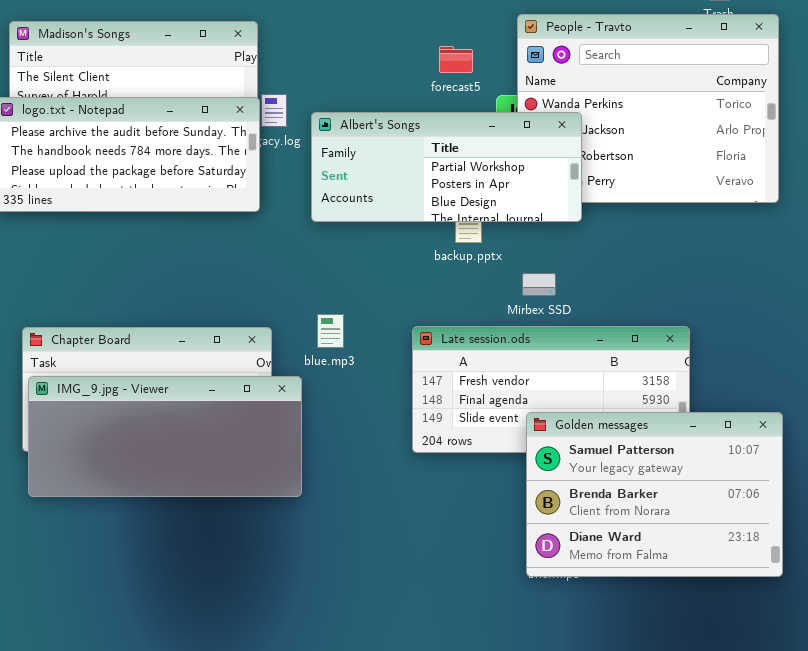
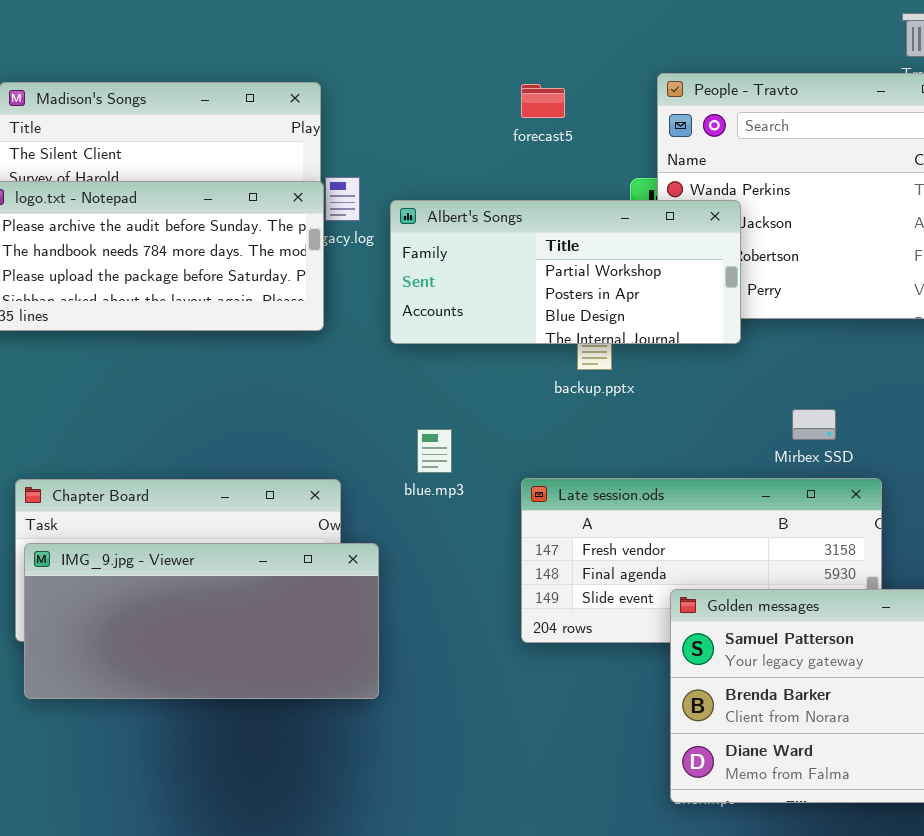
forecast5: [439,46,473,73] -> [521,84,565,118], moved
Mirbex SSD: [522,273,556,296] -> [792,409,836,440], moved
blue.mp3: [317,314,344,348] -> [417,429,452,473], moved

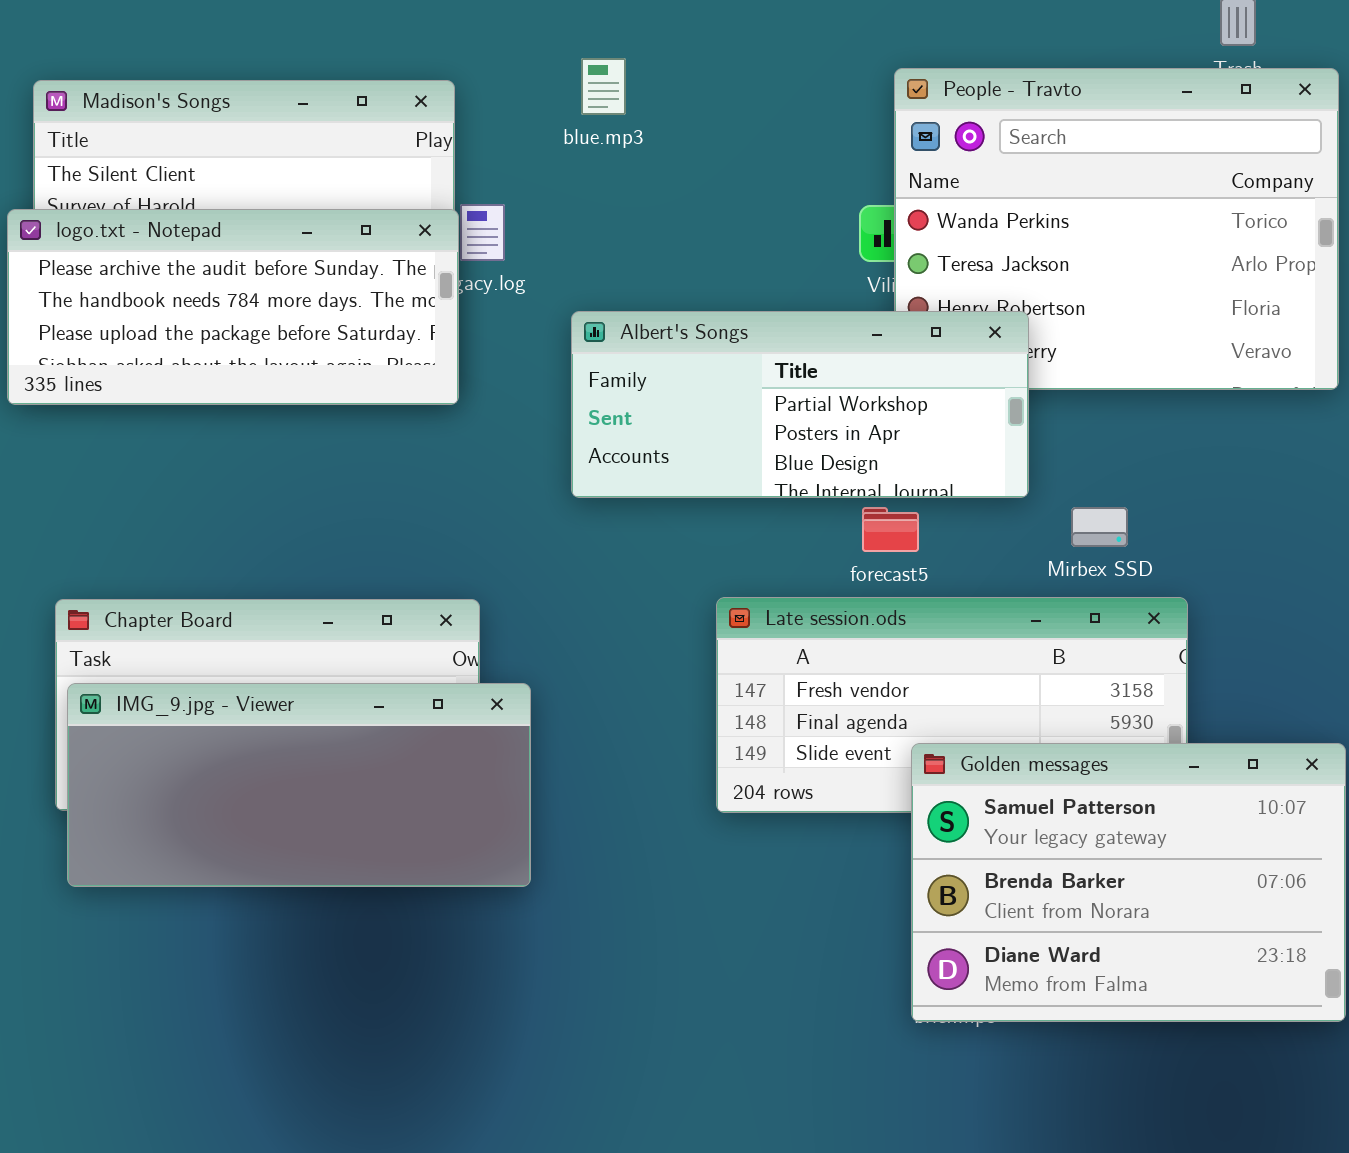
forecast5: [521,84,565,118] -> [862,507,919,552], moved
Albert's Songs: [390,200,741,344] -> [571,311,1029,498], moved
blue.mp3: [417,429,452,473] -> [581,58,626,115], moved

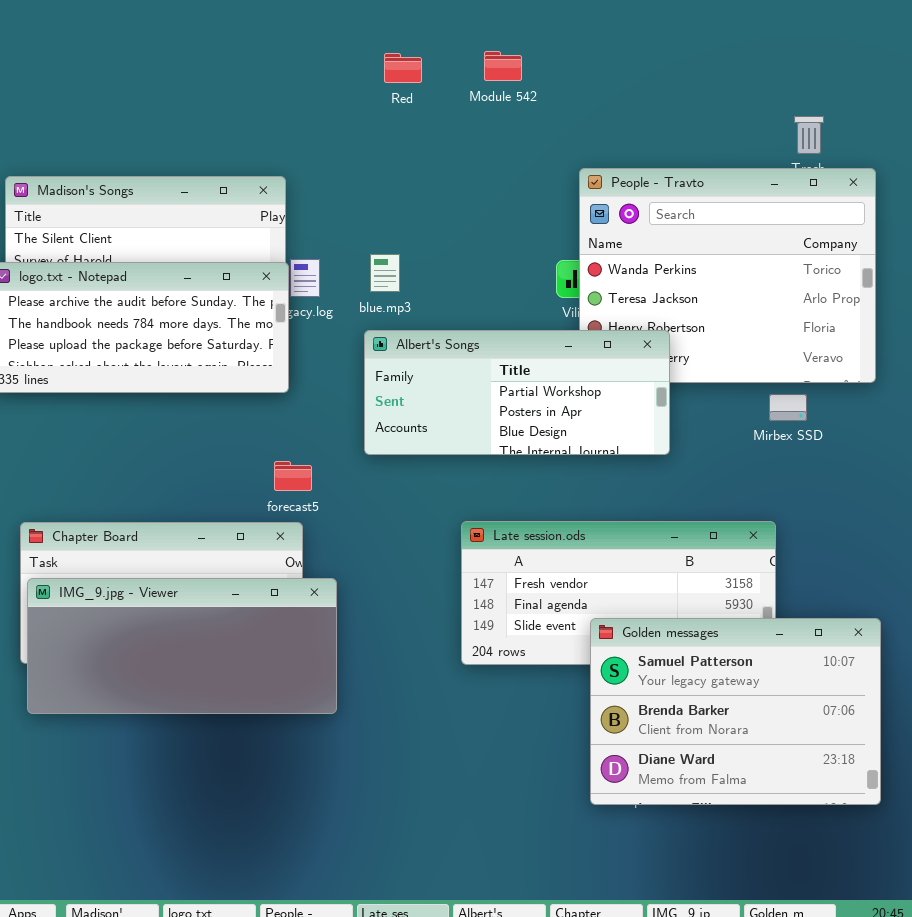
blue.mp3: [581,58,626,115] -> [370,254,400,292], moved
forecast5: [862,507,919,552] -> [274,461,312,491], moved
Mirbex SSD: [1071,507,1128,547] -> [769,394,807,421], moved

